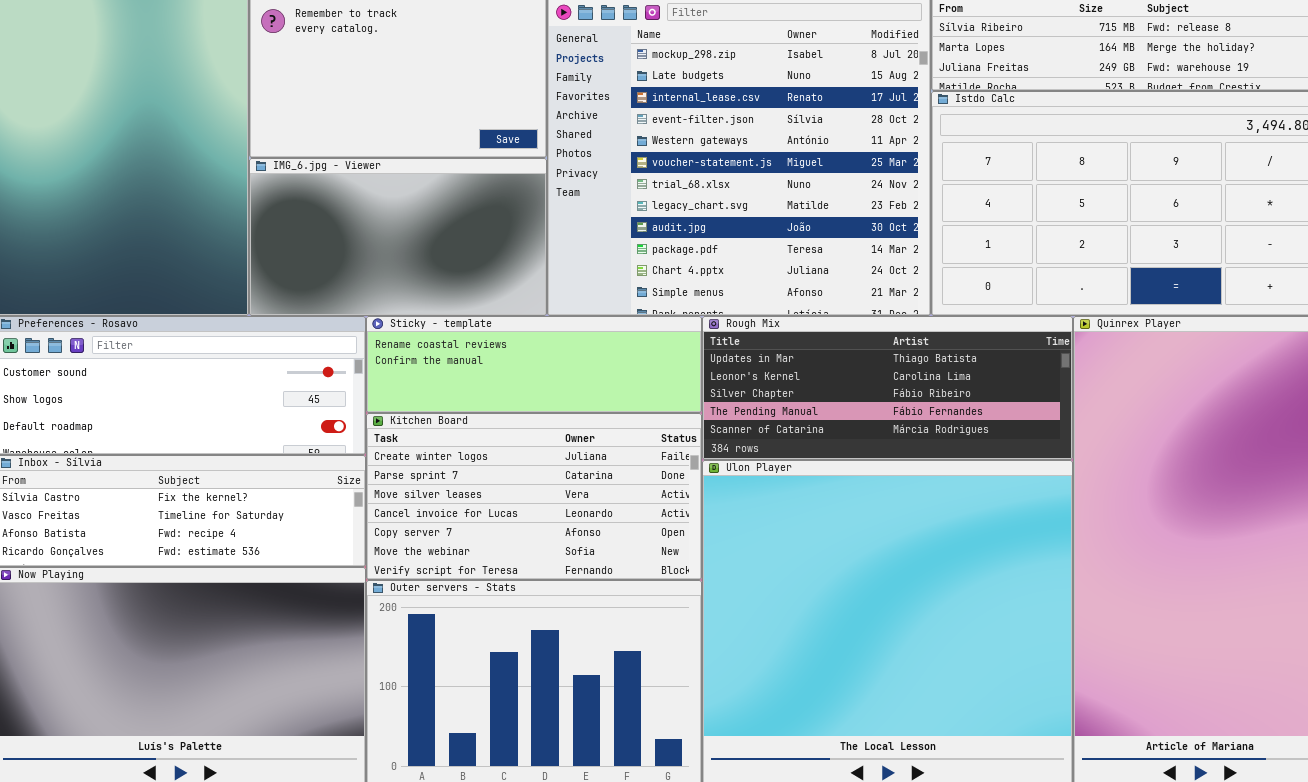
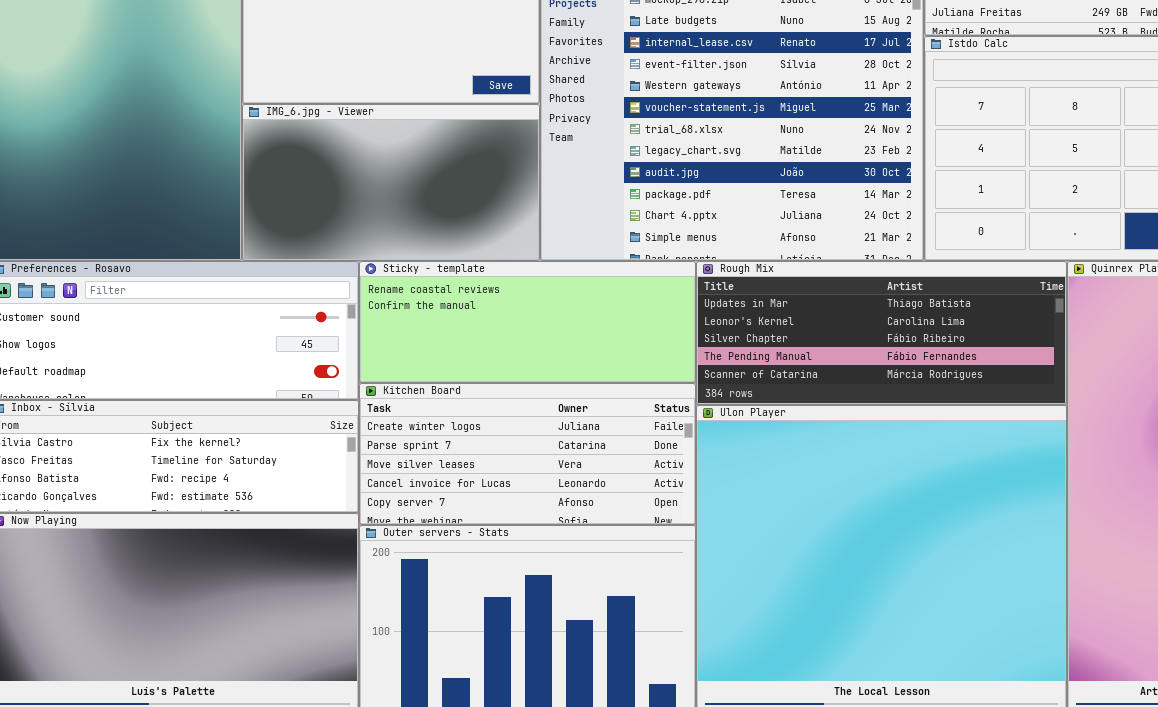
Sticky - template: [366,316,702,413] -> [359,261,696,383], resized
Kitchen Board: [366,413,702,580] -> [359,383,696,525], resized

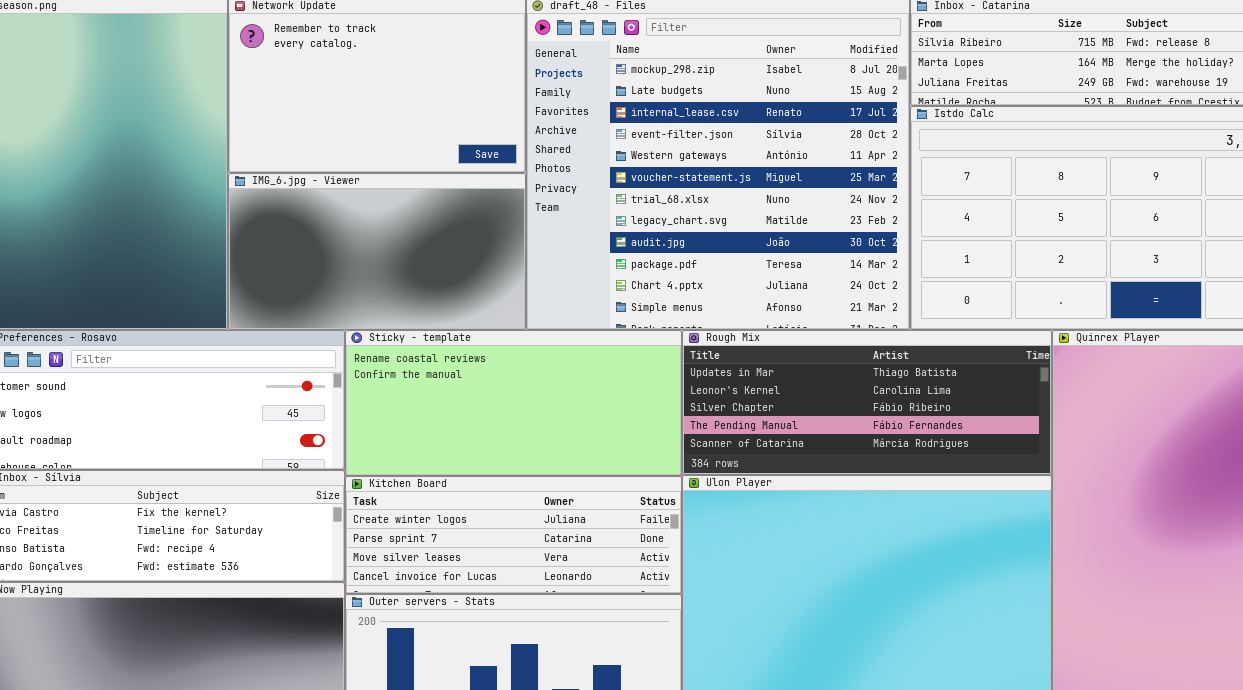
Sticky - template: [359,261,696,383] -> [345,330,682,476], resized
Kitchen Board: [359,383,696,525] -> [345,476,682,594], resized

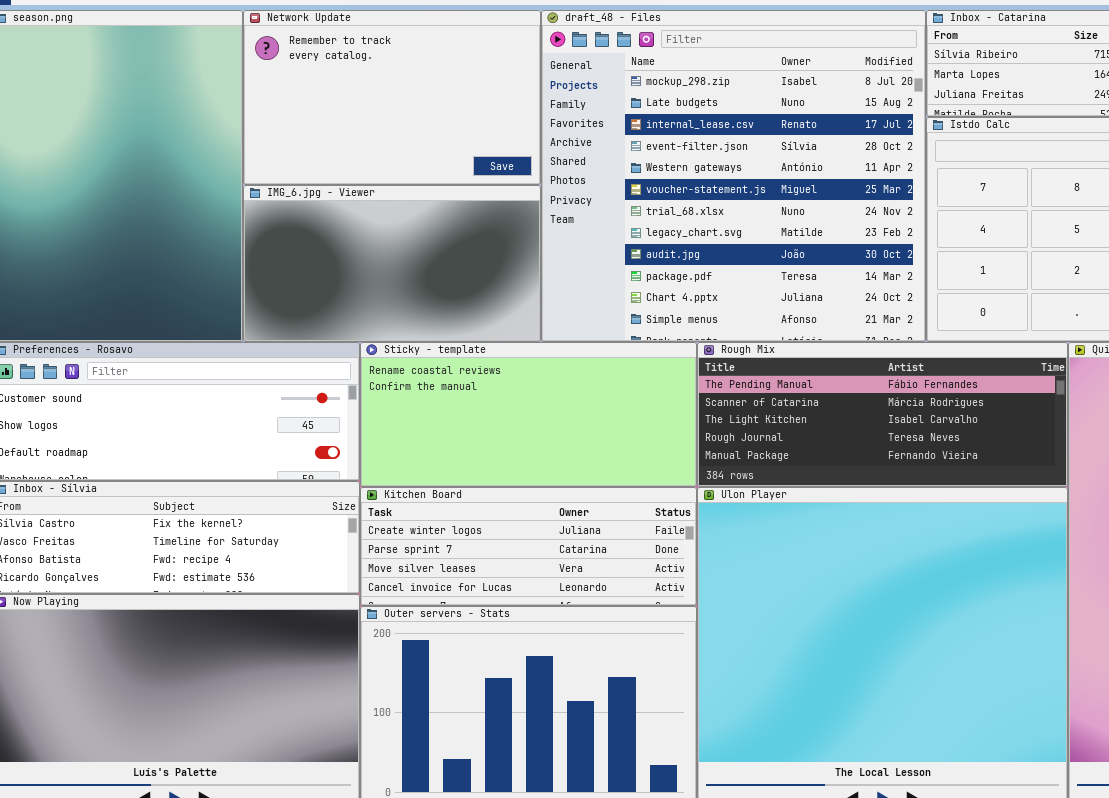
Rough Mix: [682,330,1052,475] -> [697,342,1068,487], scrolled down 3 rows

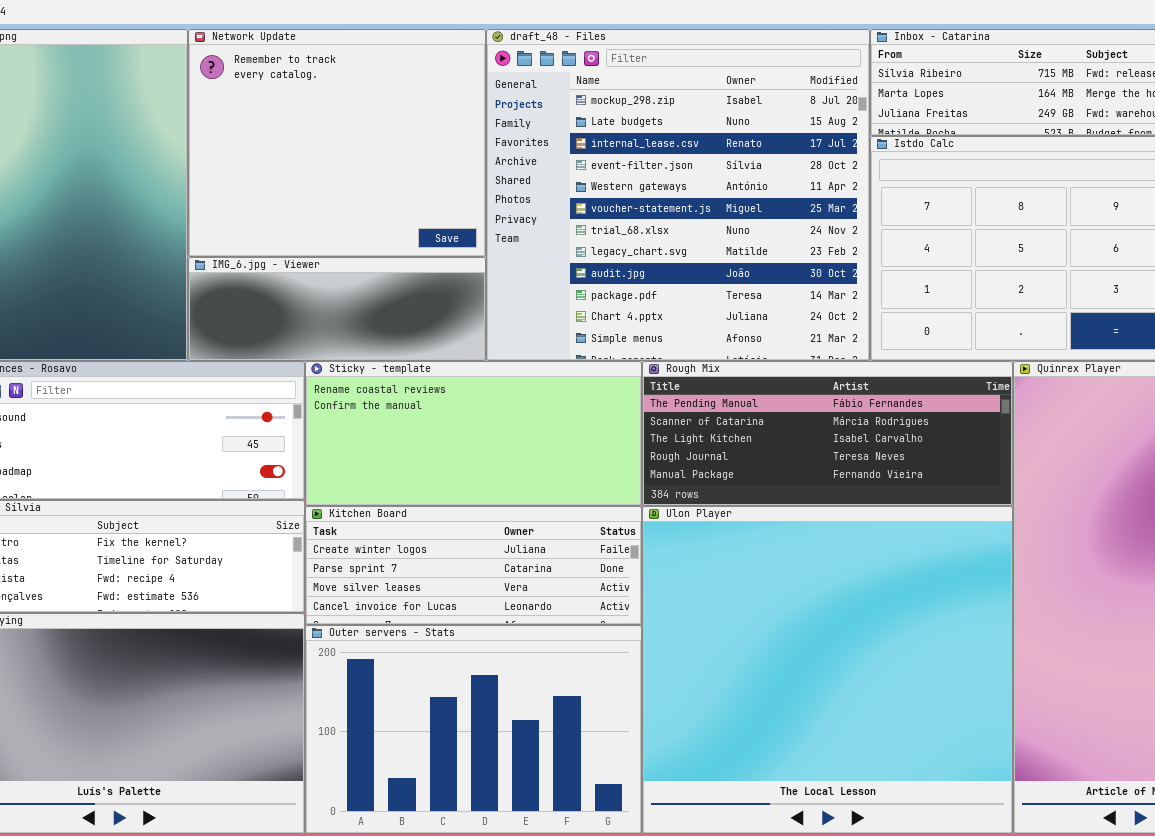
Network Update: [243,10,541,185] -> [188,29,486,257], resized
IMG_6.jpg - Viewer: [243,185,541,342] -> [188,257,486,361], resized

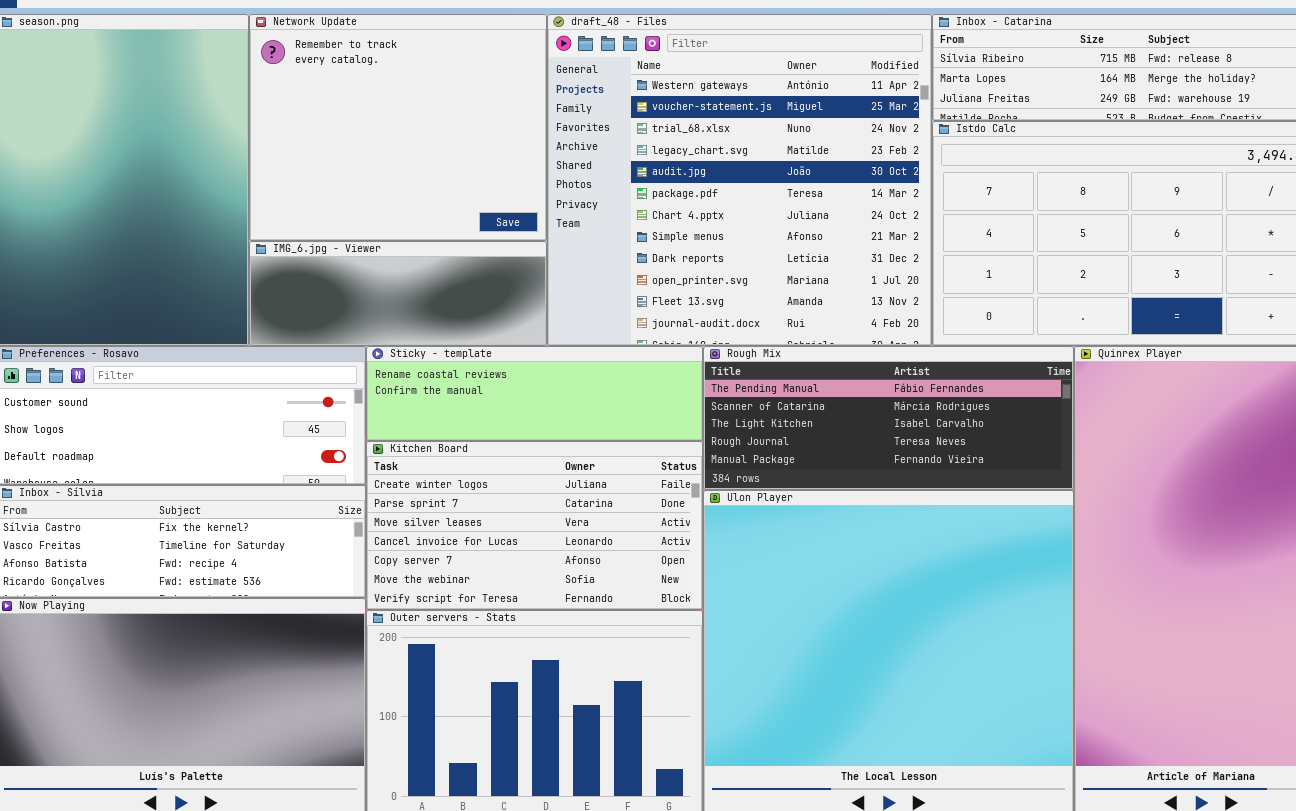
draft_48 - Files: [486,29,870,361] -> [547,14,932,346], scrolled down 4 rows
Sticky - template: [305,361,642,506] -> [366,346,703,441], resized
Kitchen Board: [305,506,642,625] -> [366,441,703,610], resized

